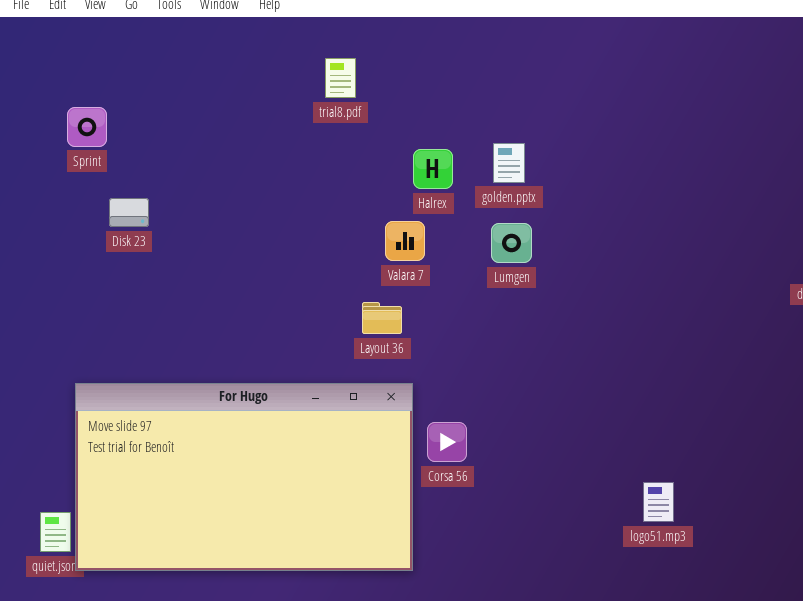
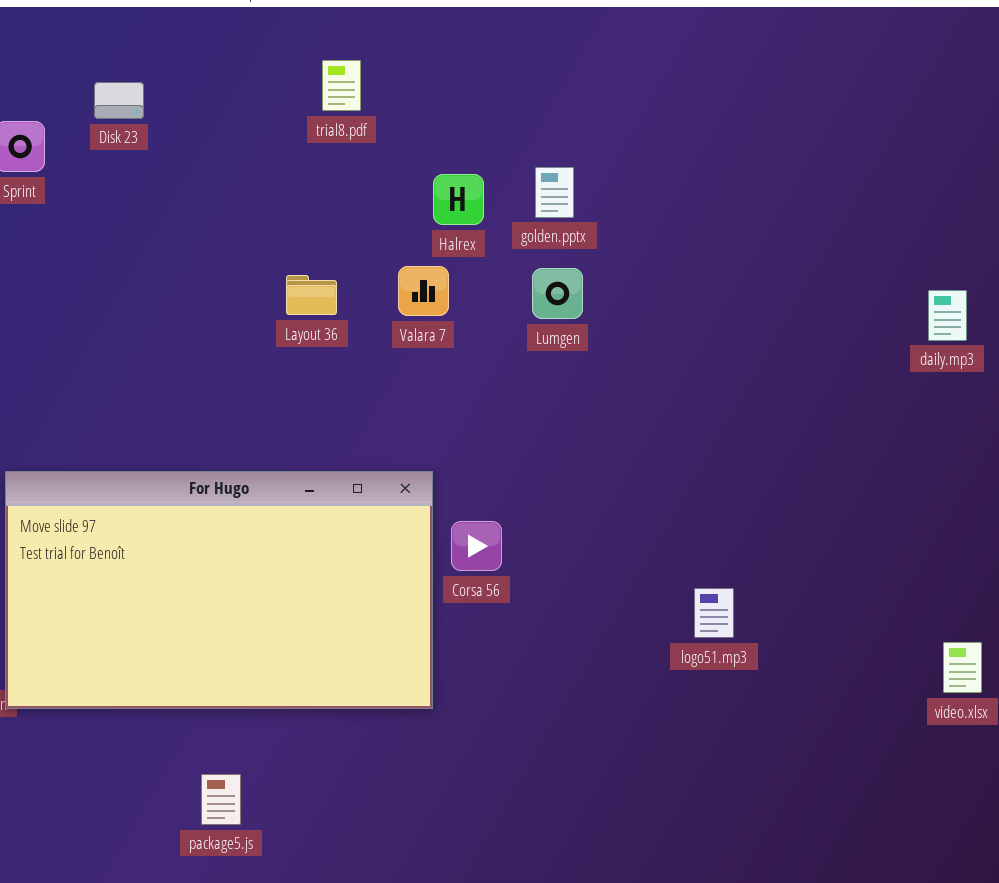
Disk 23: [109,198,149,227] -> [94,82,144,119], moved
Layout 36: [362,302,402,334] -> [286,275,337,315], moved
logo51.mp3: [643,482,674,522] -> [694,588,734,638], moved

